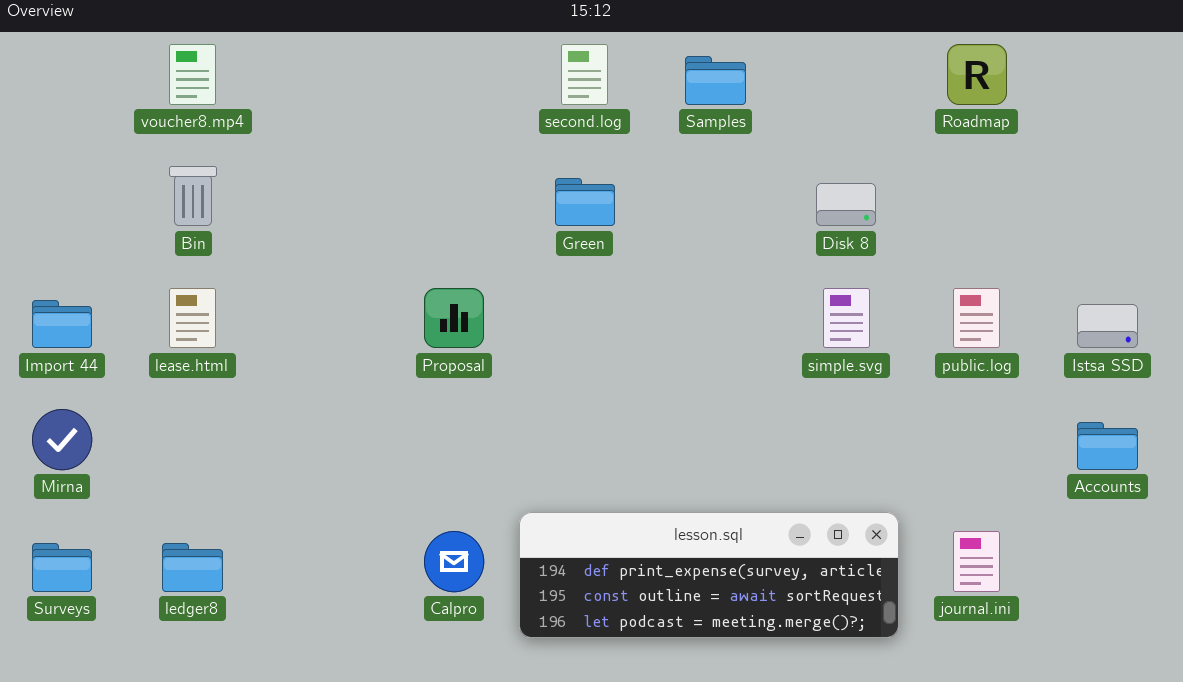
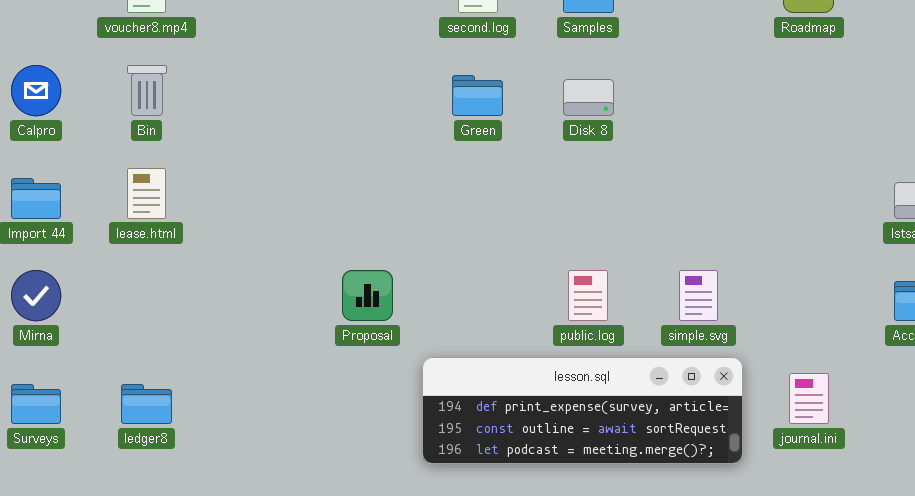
Disk 8: [816,183,876,226] -> [563,79,614,116], moved
Proposal: [424,288,484,348] -> [342,270,393,321], moved
simple.svg: [823,288,870,348] -> [679,270,718,321], moved
public.log: [953,288,1000,348] -> [568,270,608,321], moved
Calpro: [424,531,484,592] -> [11,65,61,116], moved

